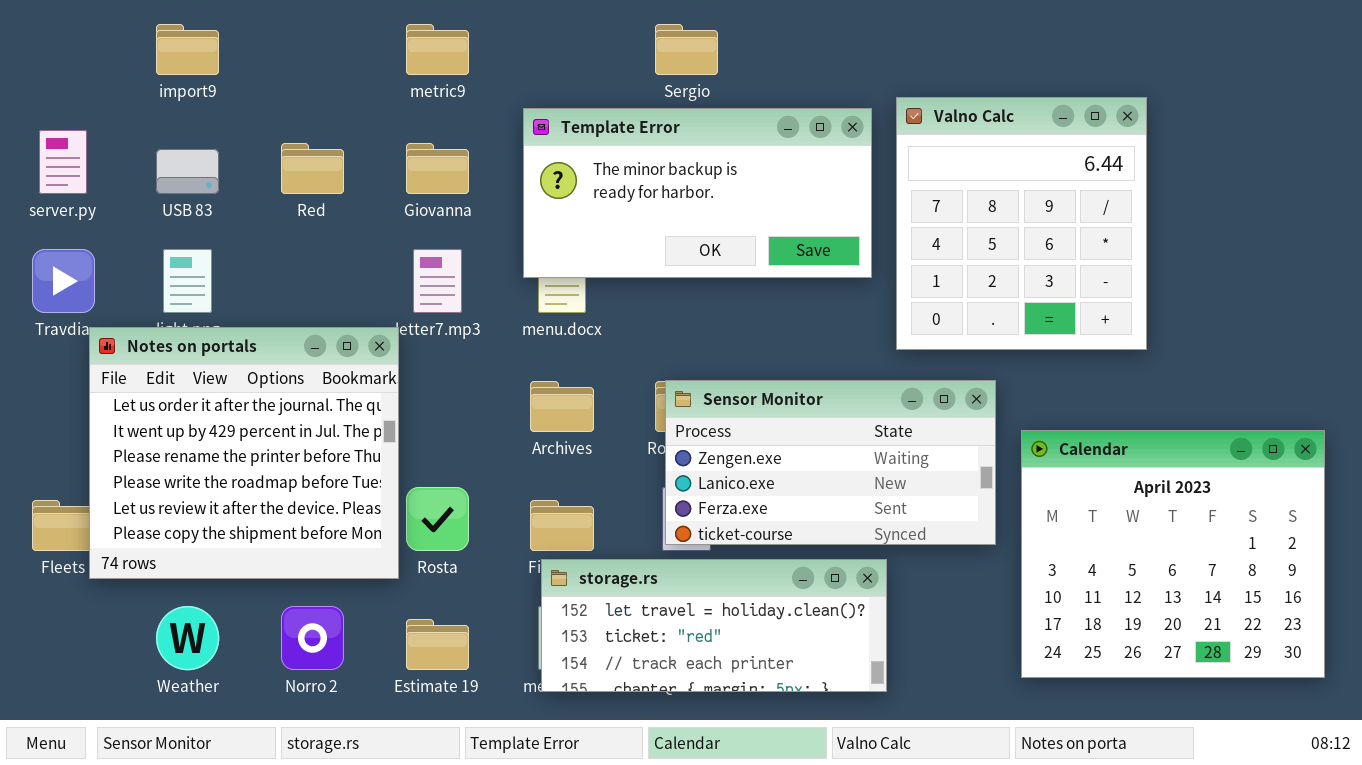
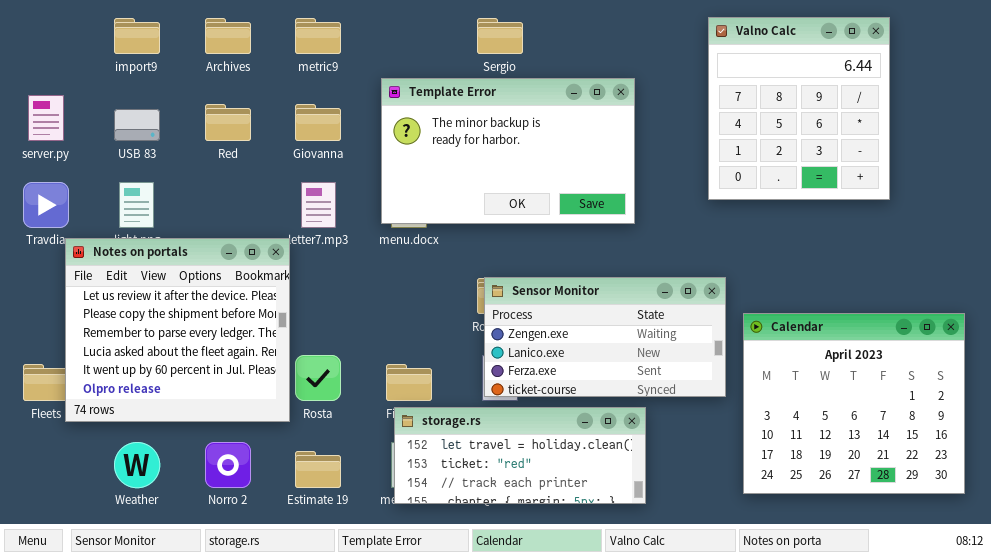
Valno Calc: [896,97,1147,350] -> [708,17,890,200], moved
Template Error: [523,108,872,278] -> [381,78,635,224], resized
Notes on portals: [89,327,399,579] -> [65,238,290,422], scrolled down 4 rows
Archives: [530,381,594,432] -> [205,18,251,54], moved

